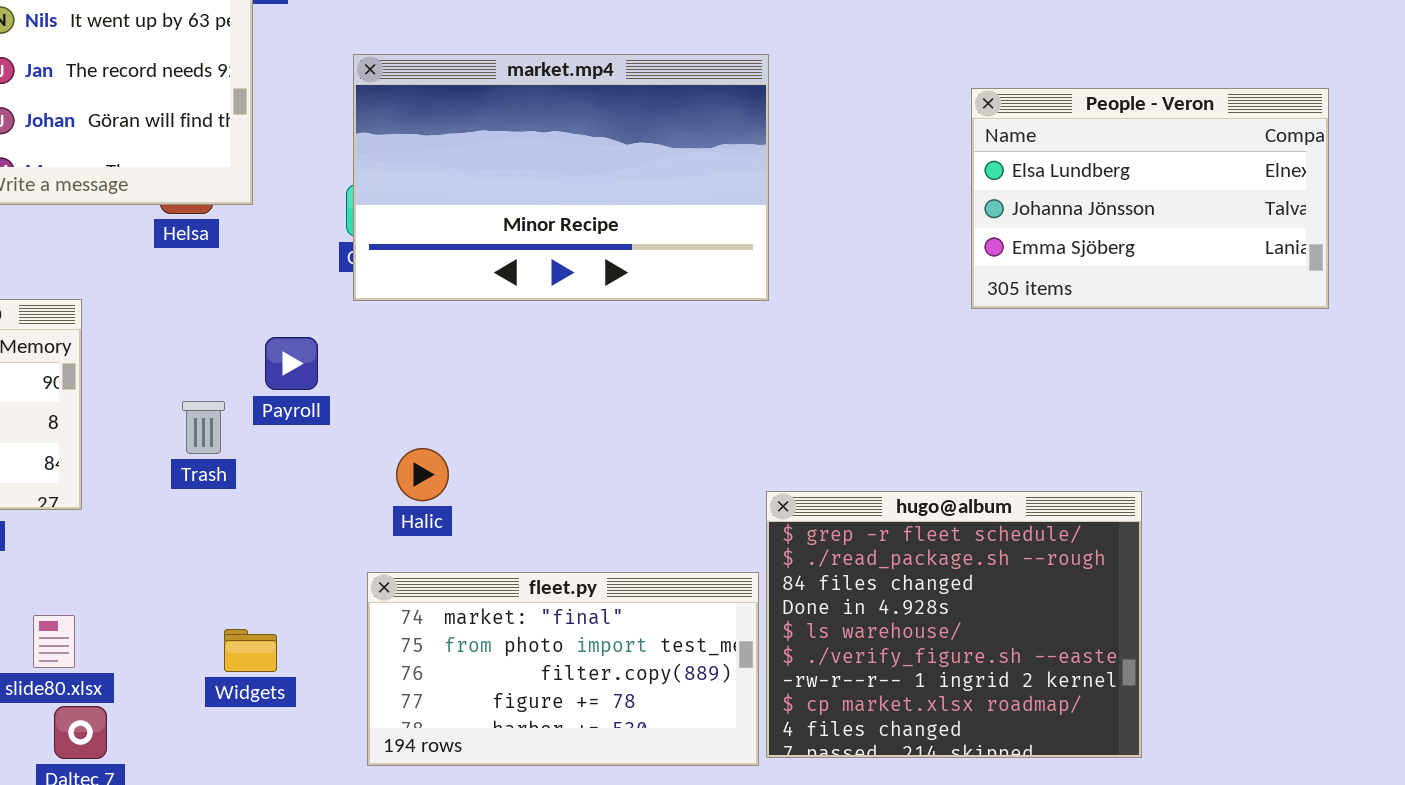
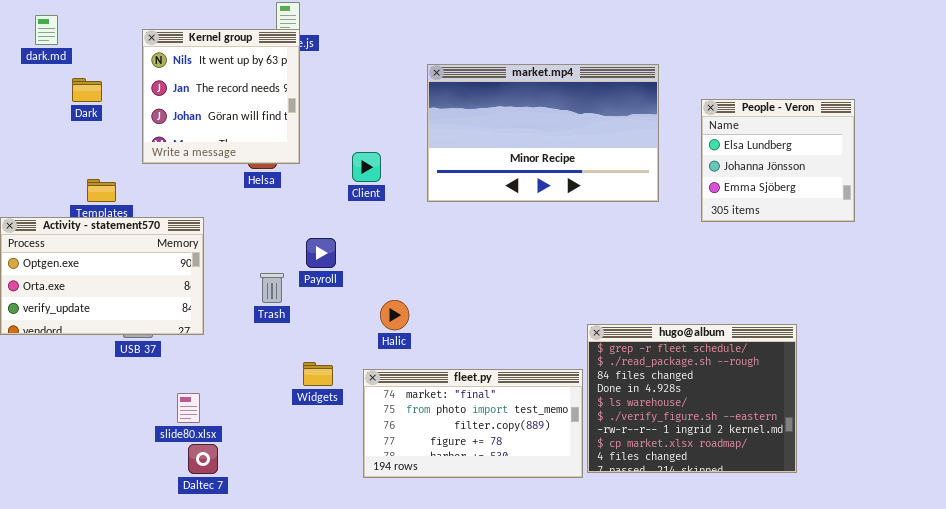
market.mp4: [353,54,769,301] -> [427,64,659,202], moved
People - Veron: [971,88,1329,309] -> [701,99,855,222], resized
Widgets: [224,629,277,672] -> [303,362,333,386], moved

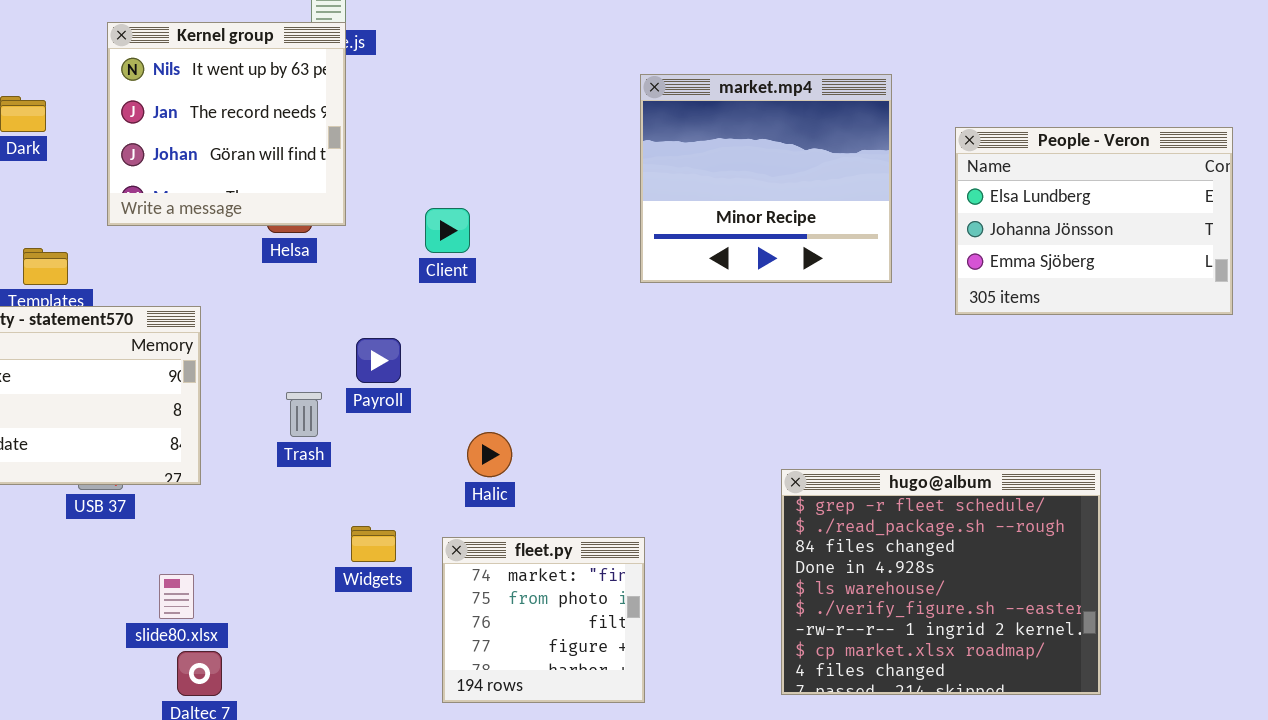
market.mp4: [427,64,659,202] -> [640,74,892,283], resized
People - Veron: [701,99,855,222] -> [955,127,1233,315], resized
fleet.py: [363,369,583,478] -> [442,537,645,703], resized

